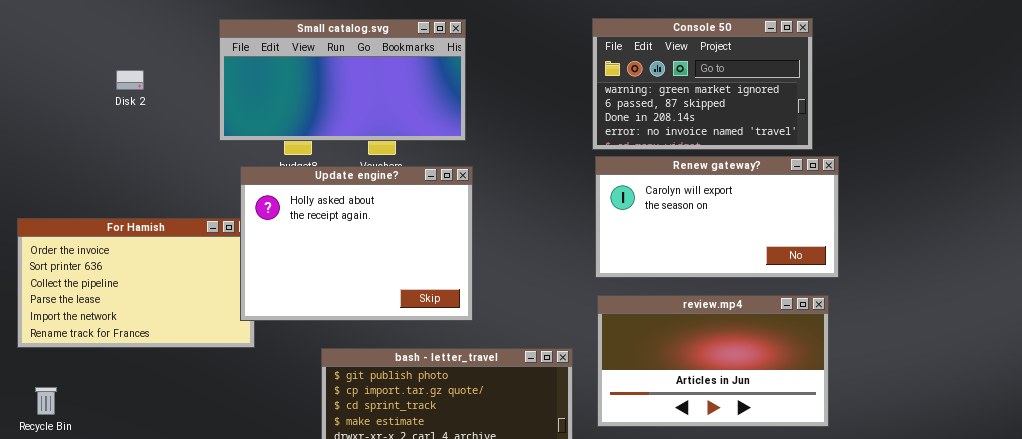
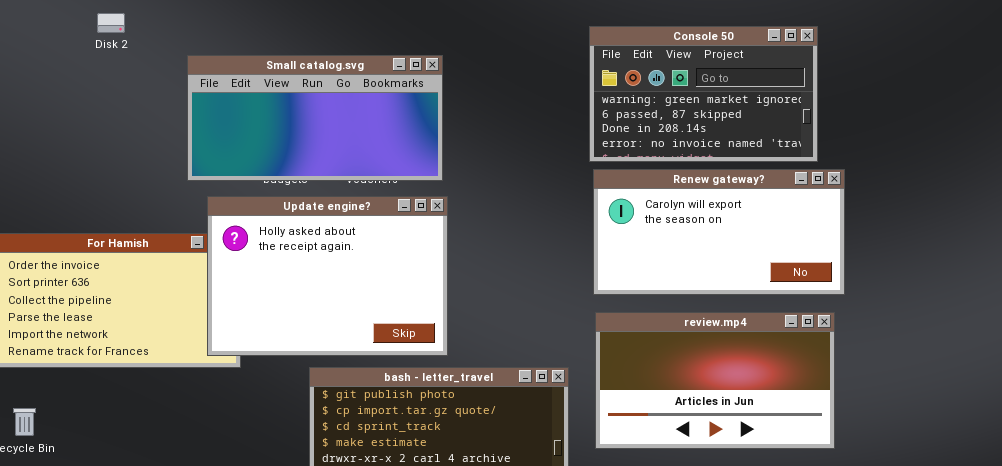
Small catalog.svg: [219,19,466,141] -> [187,55,443,181], moved
Disk 2: [116,70,144,90] -> [97,13,125,33], moved
Update engine?: [240,166,473,321] -> [207,196,448,356], moved

